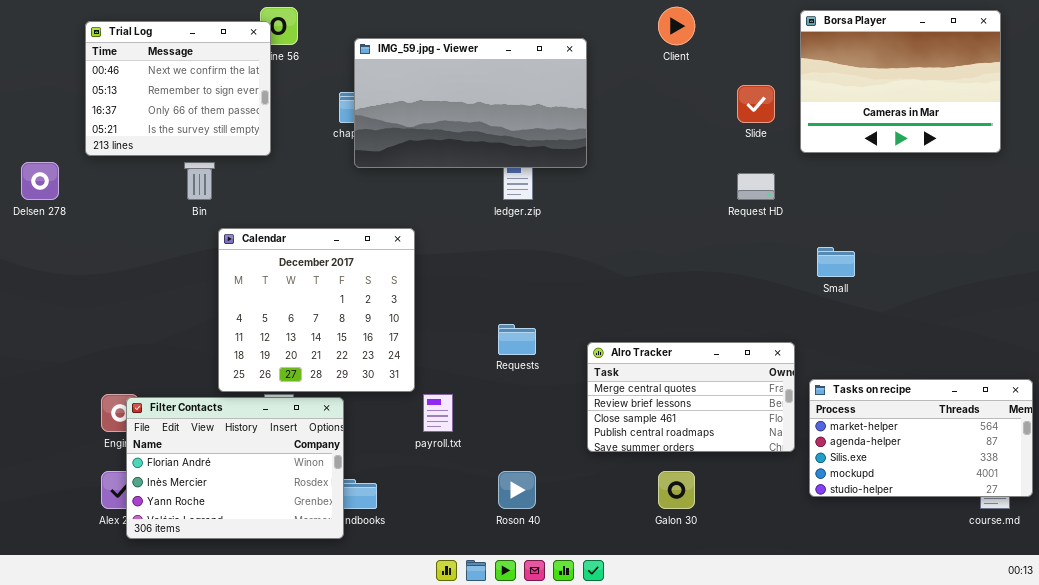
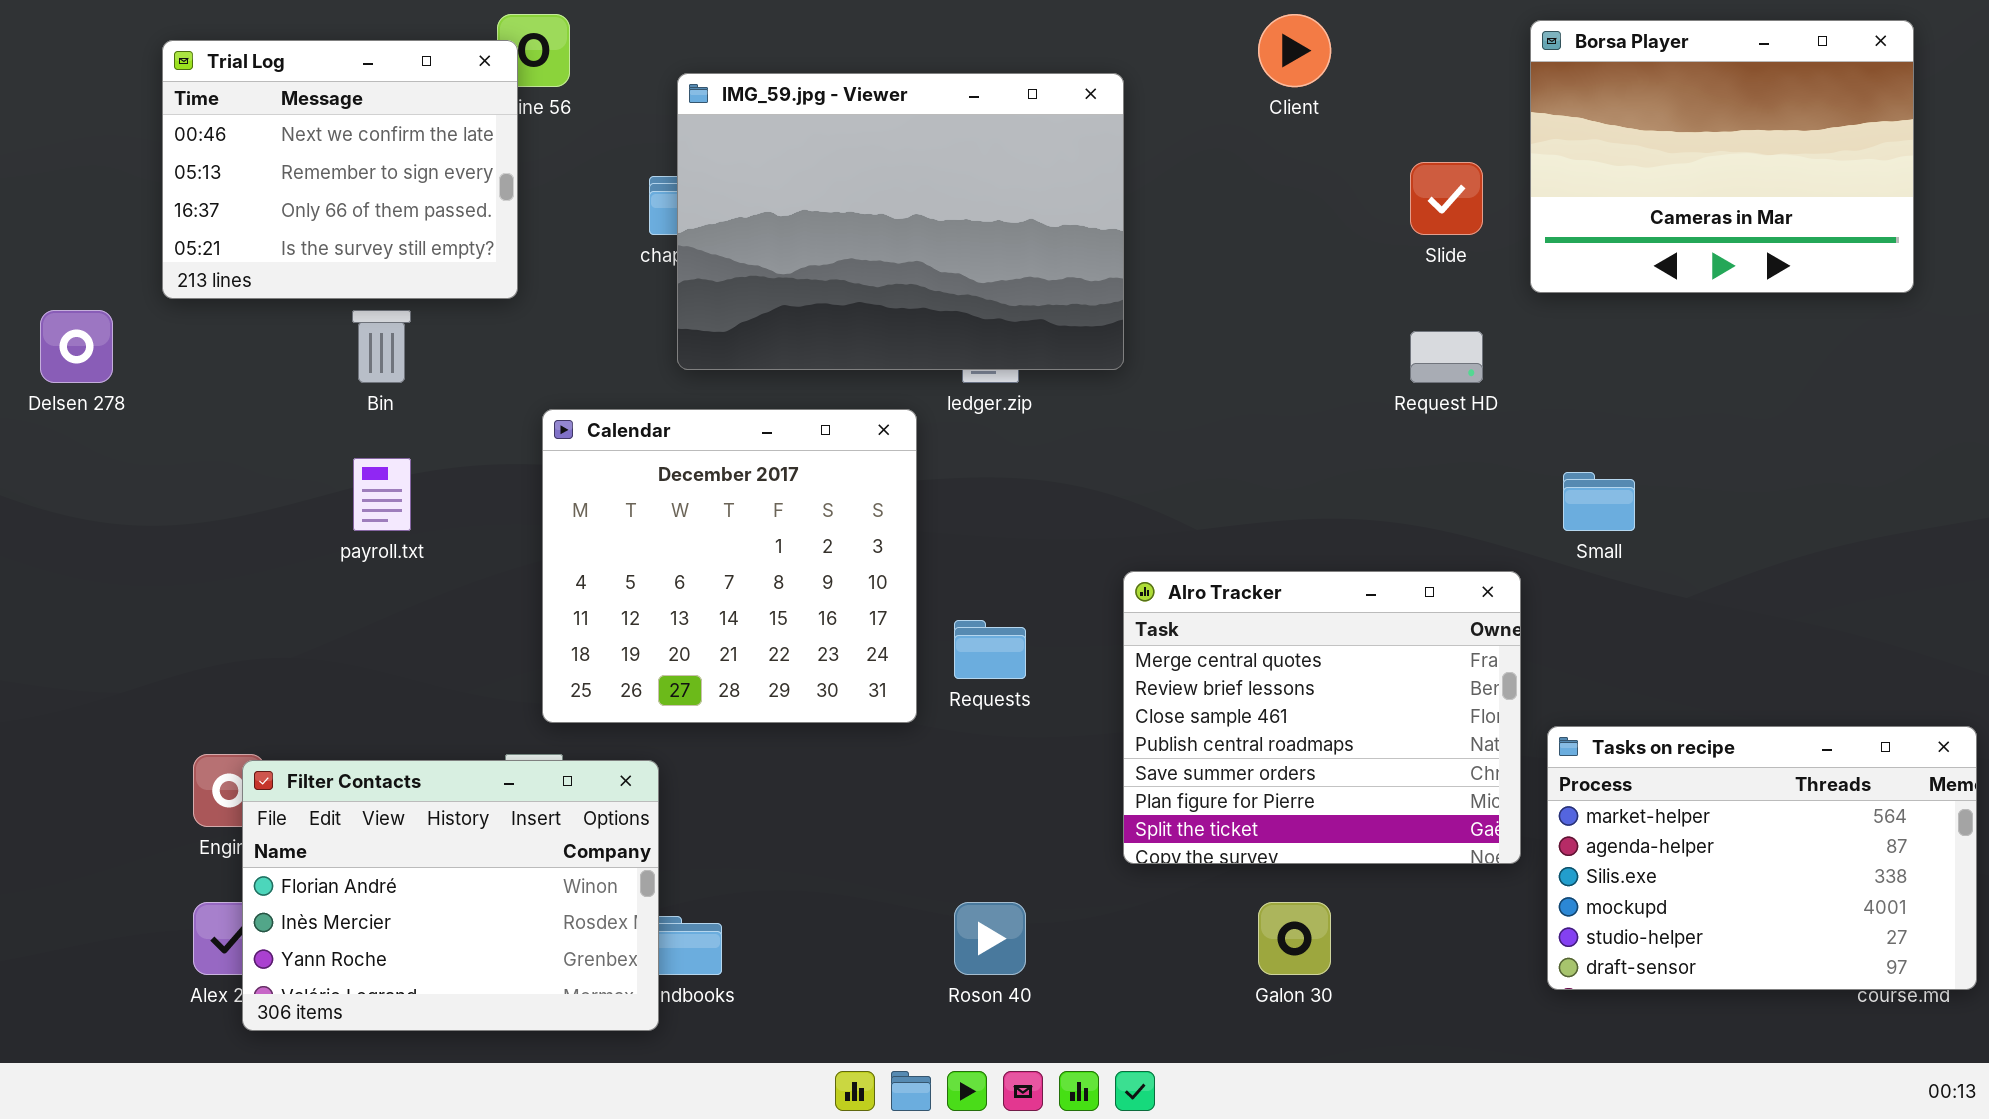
IMG_59.jpg - Viewer: [354,38,587,168] -> [677,73,1124,370], resized
Calendar: [218,228,415,392] -> [542,409,917,723], moved
Alro Tracker: [587,342,795,452] -> [1123,571,1521,864], resized
Tasks on recipe: [809,379,1033,497] -> [1547,726,1977,990], resized
payroll.txt: [423,394,453,432] -> [353,458,411,531], moved

